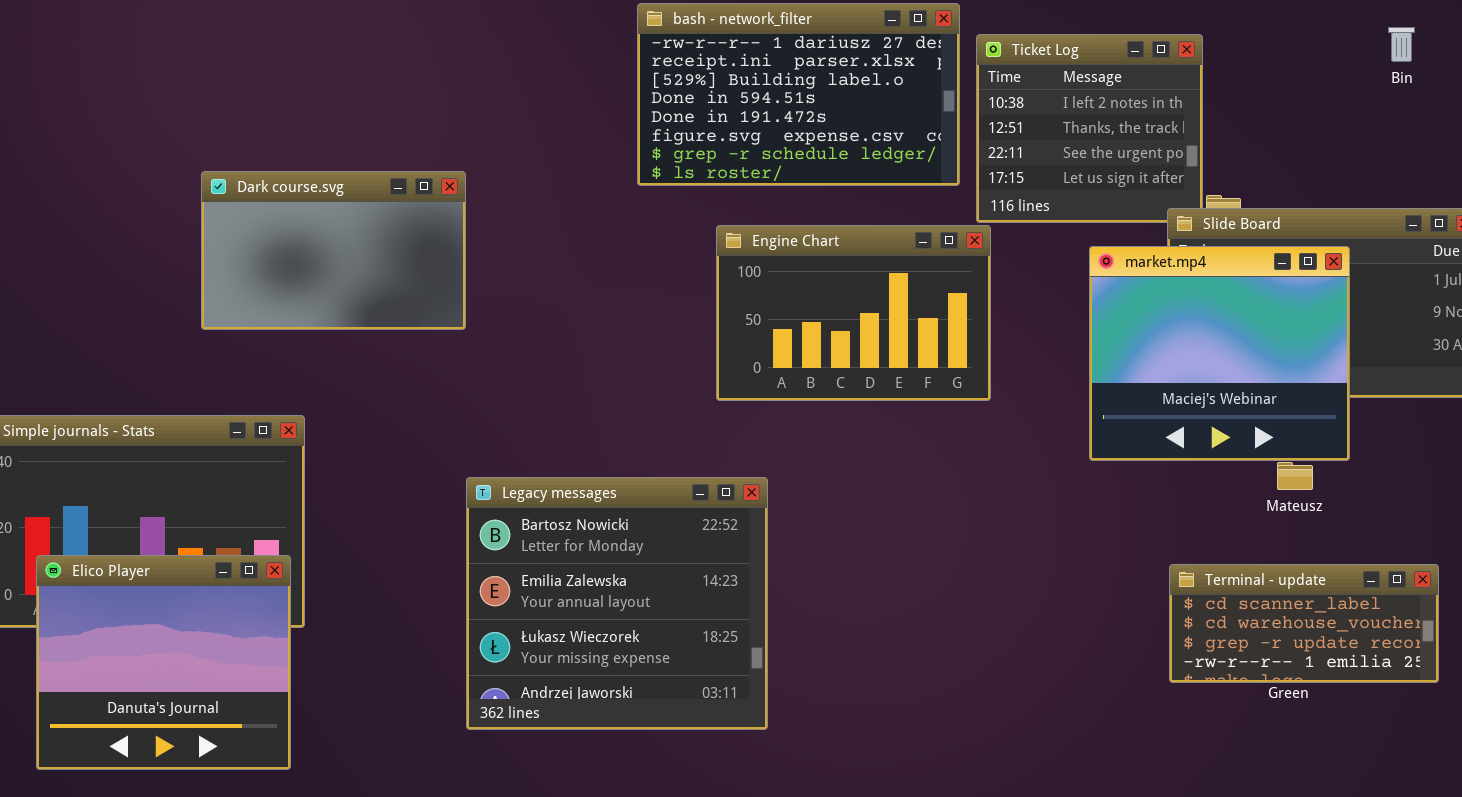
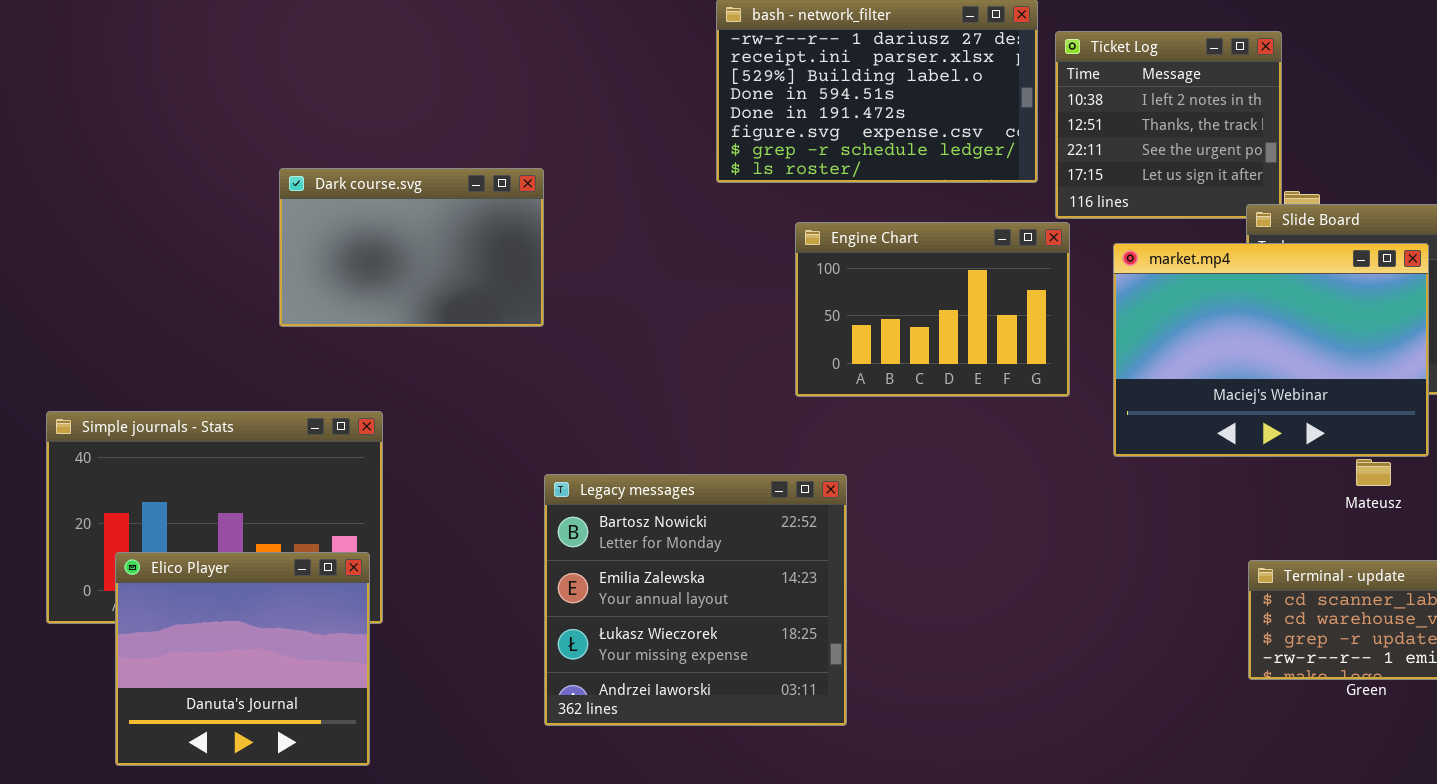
market.mp4: [1089,246,1350,461] -> [1113,243,1429,457], resized

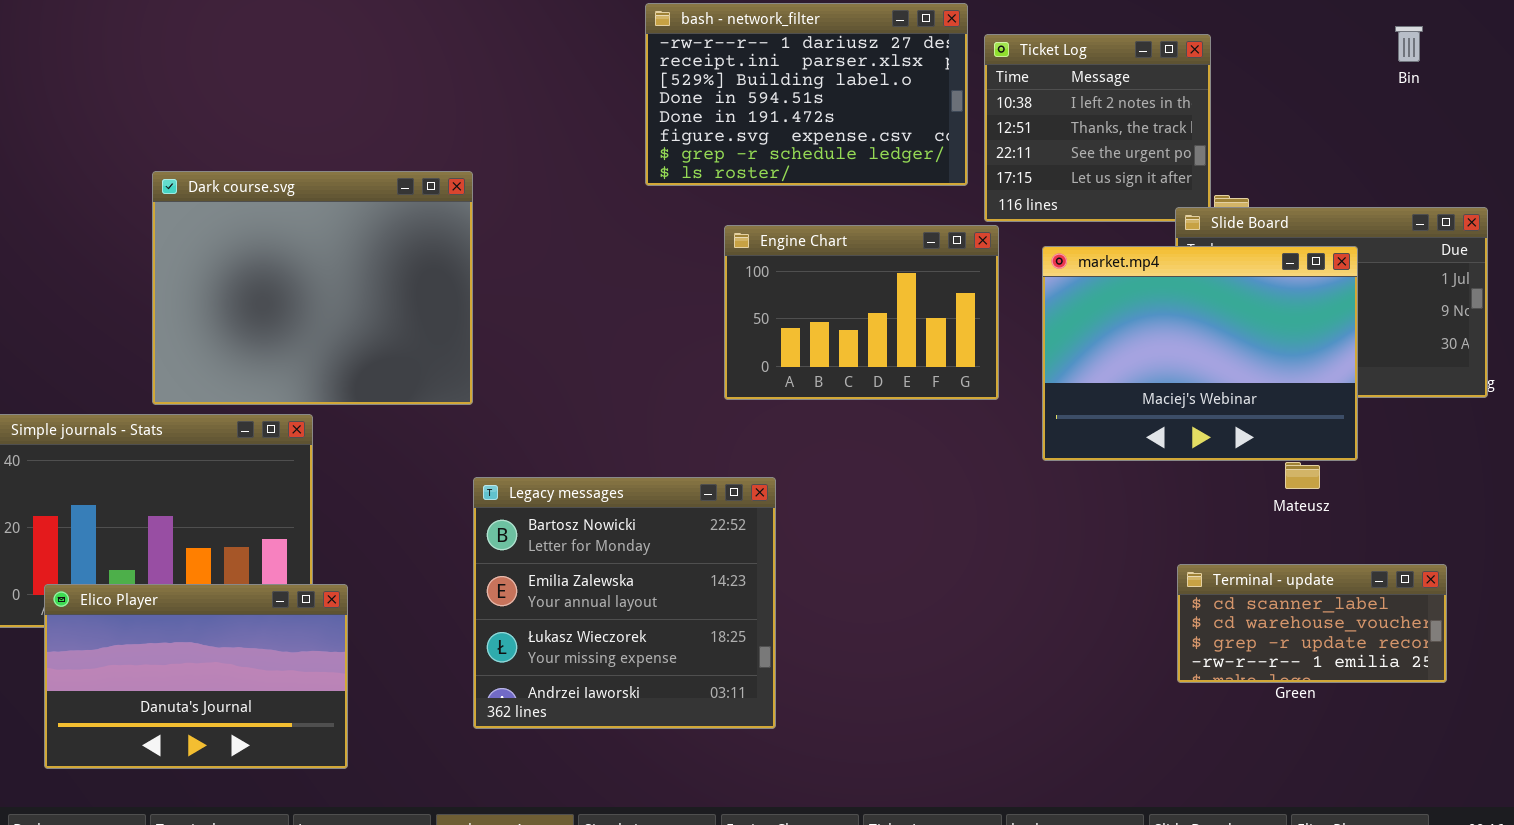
Dark course.svg: [279,168,544,327] -> [152,171,473,405], resized
Elico Player: [115,552,370,766] -> [44,584,348,769], resized

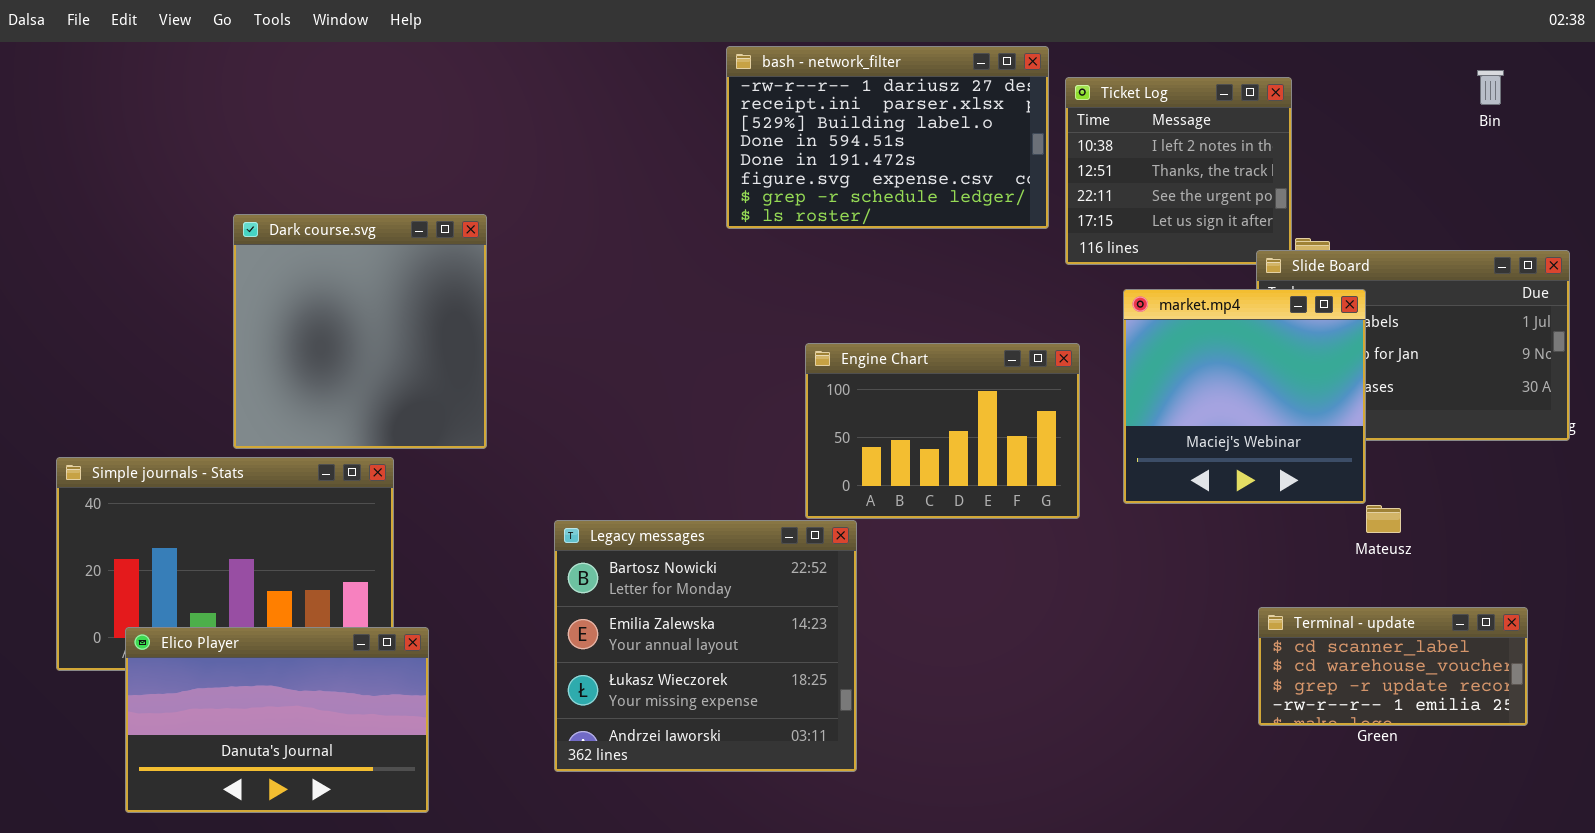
Dark course.svg: [152,171,473,405] -> [233,214,487,449], resized
Engine Chart: [724,225,999,400] -> [805,343,1080,519], moved
market.mp4: [1042,246,1358,461] -> [1123,289,1366,504], resized

